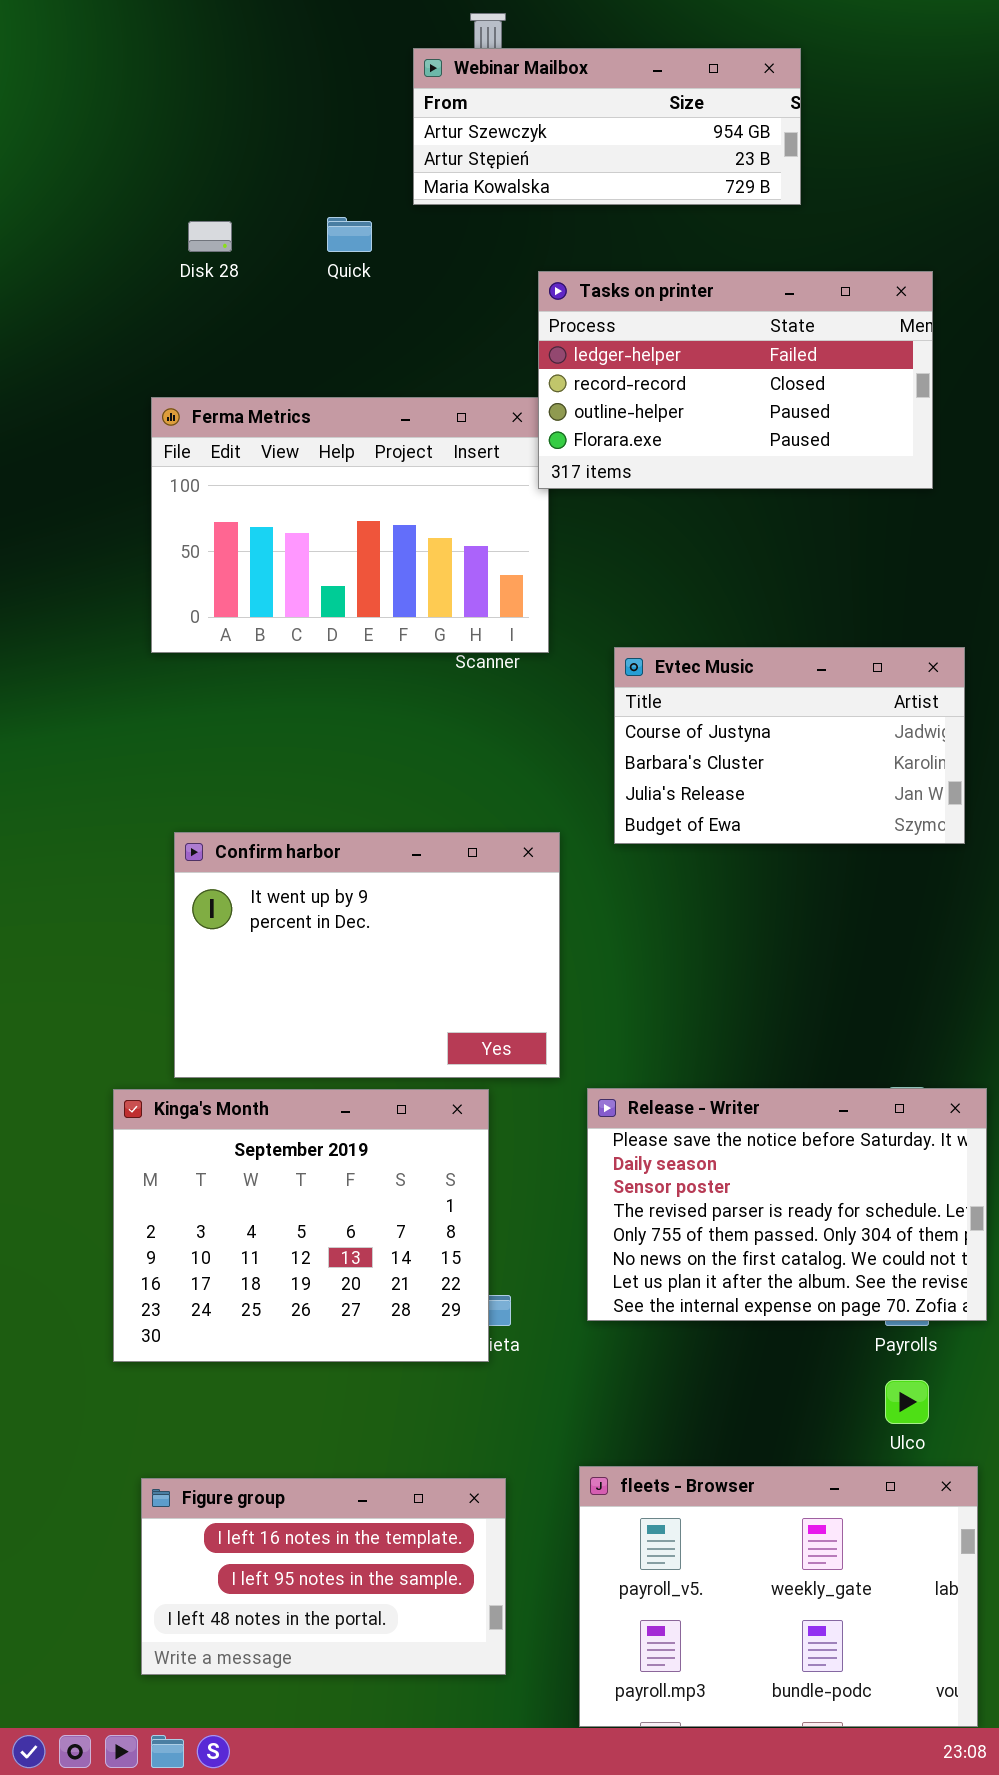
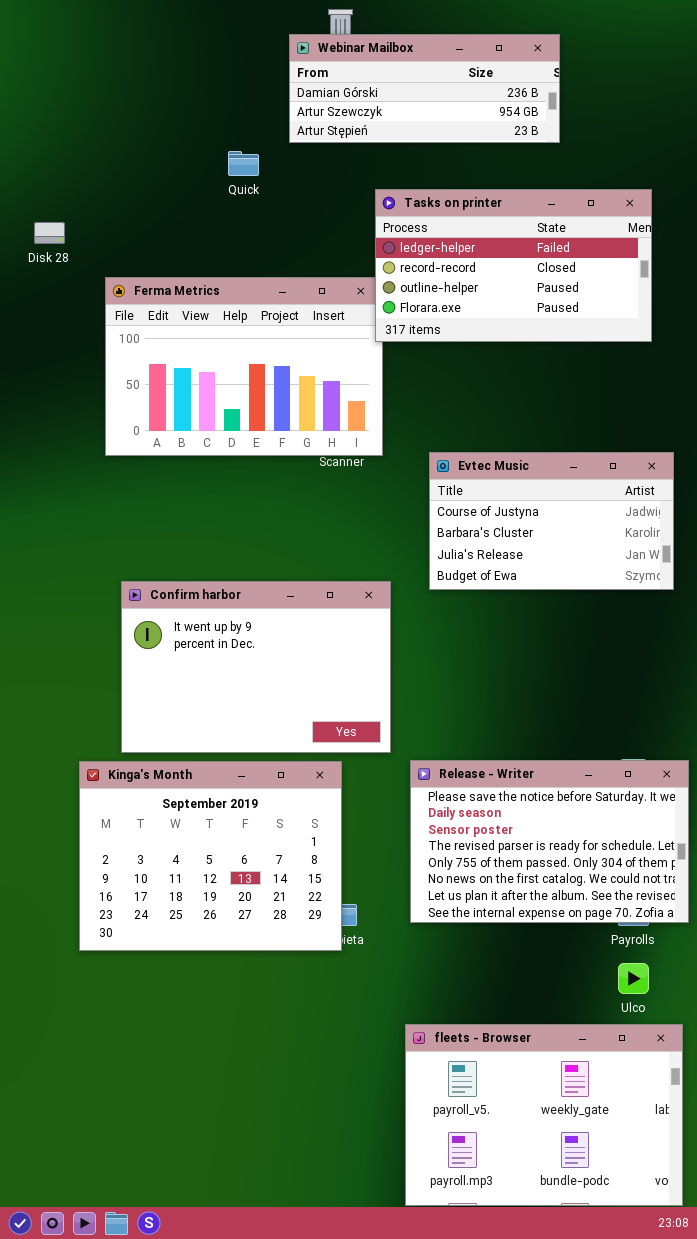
Webinar Mailbox: [413,48,801,205] -> [289,34,560,143], scrolled up 1 row
Disk 28: [188,221,232,252] -> [34,222,65,244], moved
Figure group: [141,1478,506,1675] -> none, closed

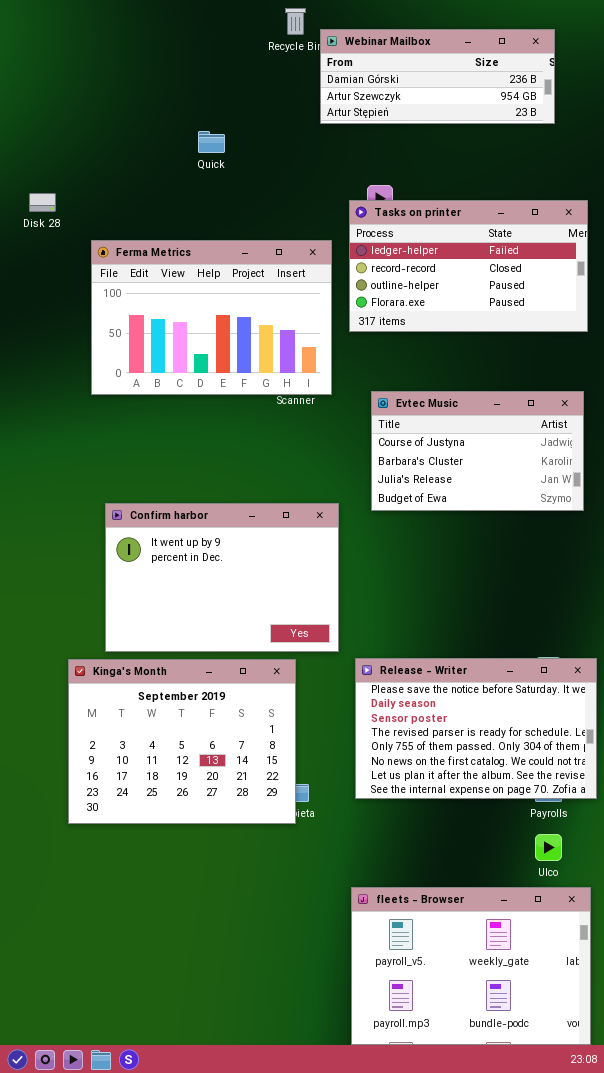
Webinar Mailbox: [289,34,560,143] -> [320,29,555,124], moved
Tasks on printer: [375,189,652,342] -> [349,200,588,332], moved

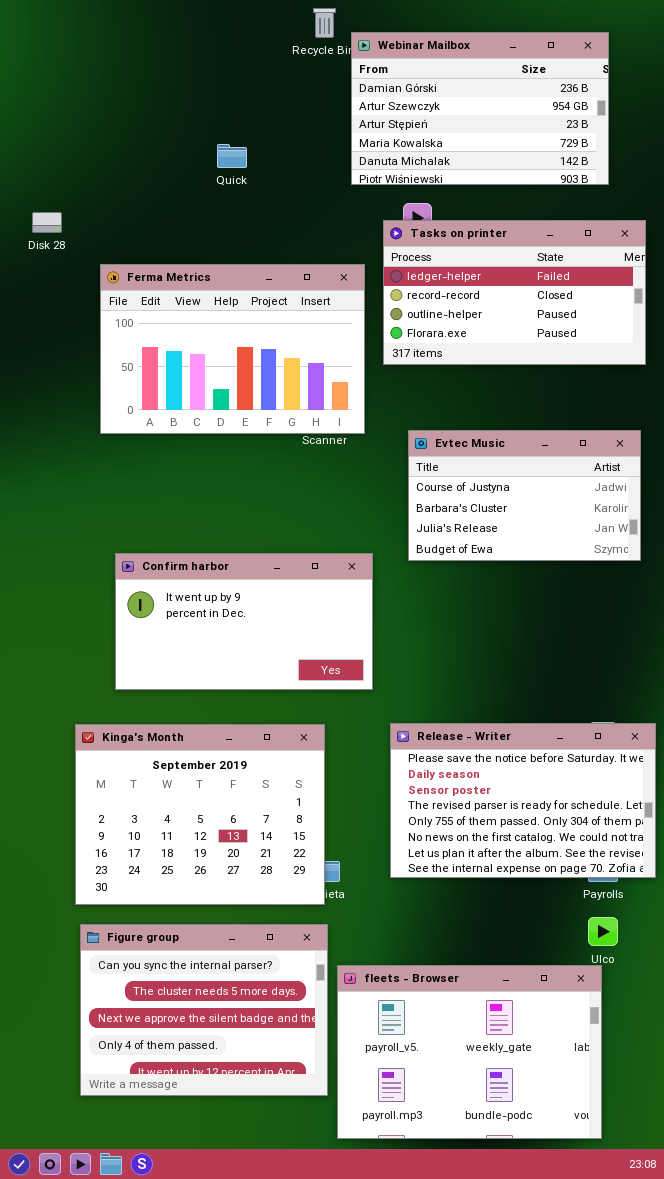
Webinar Mailbox: [320,29,555,124] -> [351,32,609,185], resized
Confirm harbor: [105,503,339,652] -> [115,553,373,690], resized
Figure group: none -> [80,924,328,1096], opened
fleets - Browser: [351,887,591,1045] -> [337,965,602,1139], moved

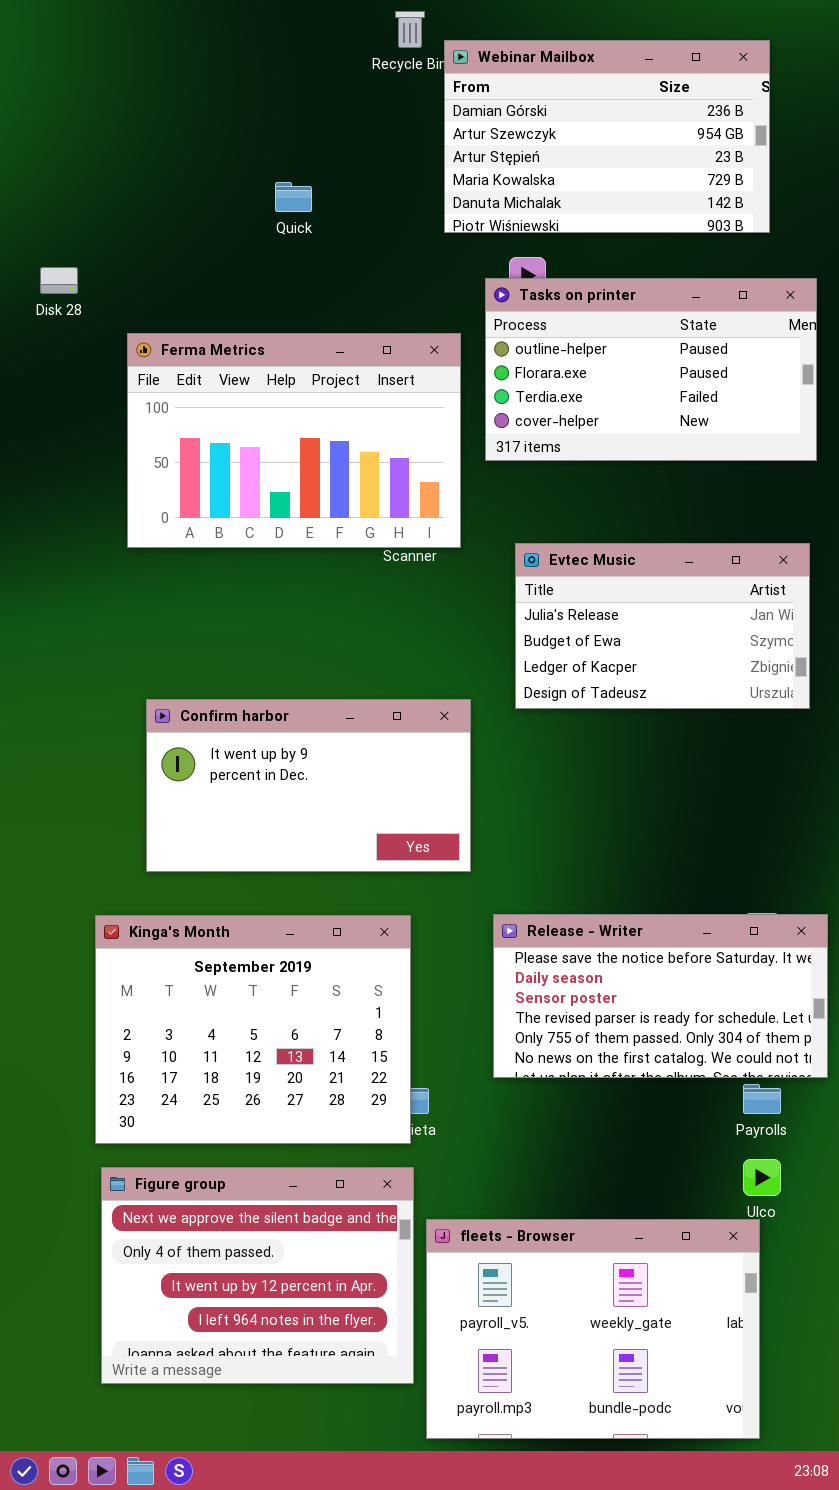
Tasks on printer: [383,220,646,365] -> [485,278,817,461], scrolled down 2 rows
Evtec Music: [408,430,641,561] -> [515,543,810,709], scrolled down 2 rows
Release - Writer: [390,723,656,878] -> [493,914,828,1078], resized
Figure group: [80,924,328,1096] -> [101,1167,414,1384], scrolled down 2 rows

